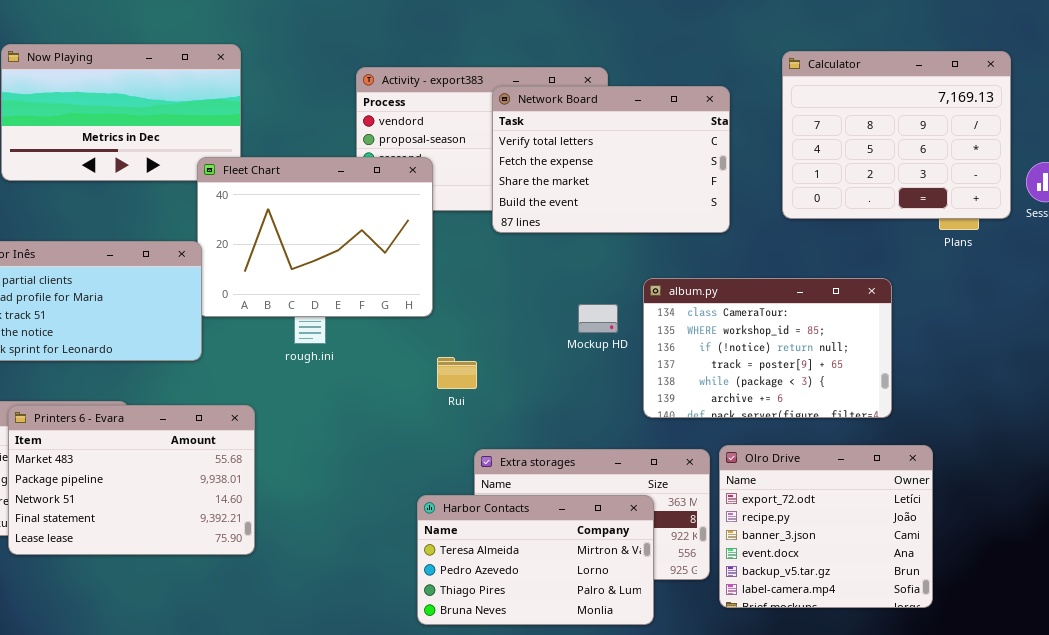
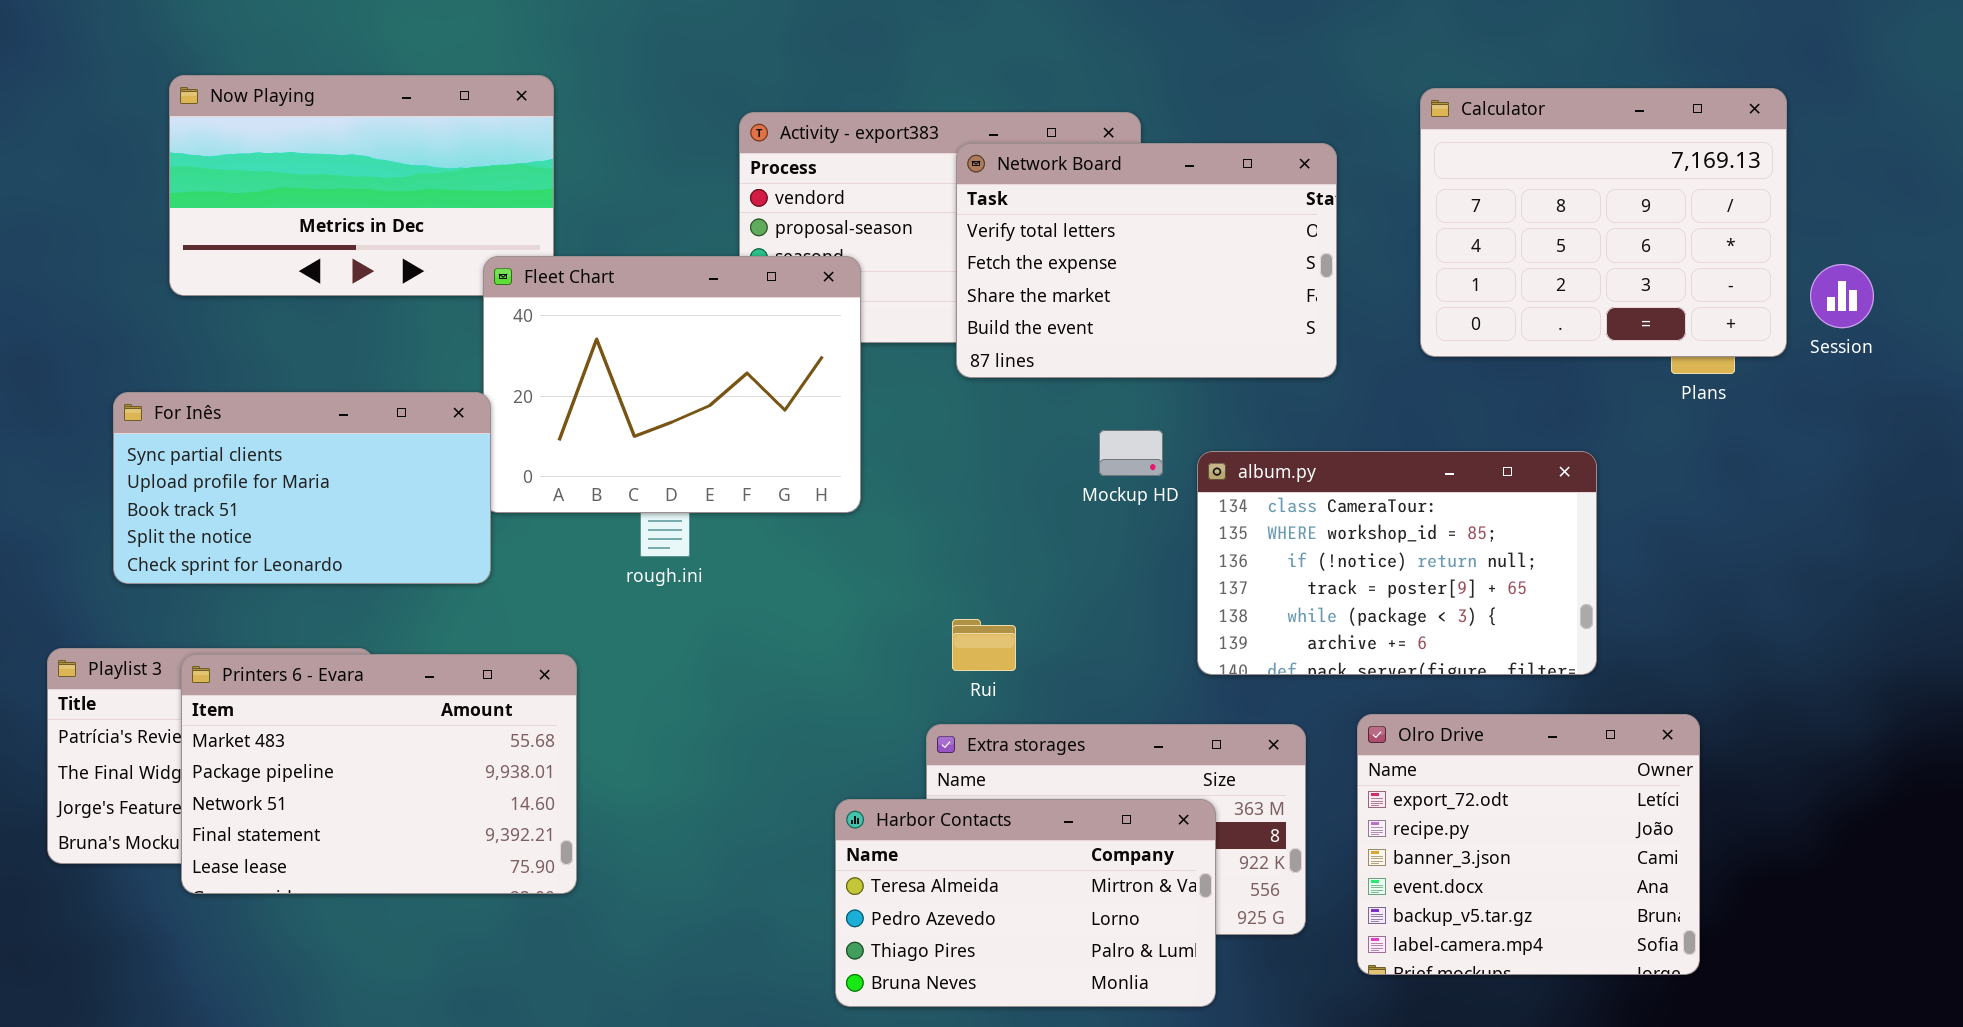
Mockup HD: [578,304,618,333] -> [1099,430,1163,476], moved
Rui: [437,357,477,389] -> [952,619,1016,671], moved
Olro Drive: [719,445,933,608] -> [1357,714,1700,975], moved

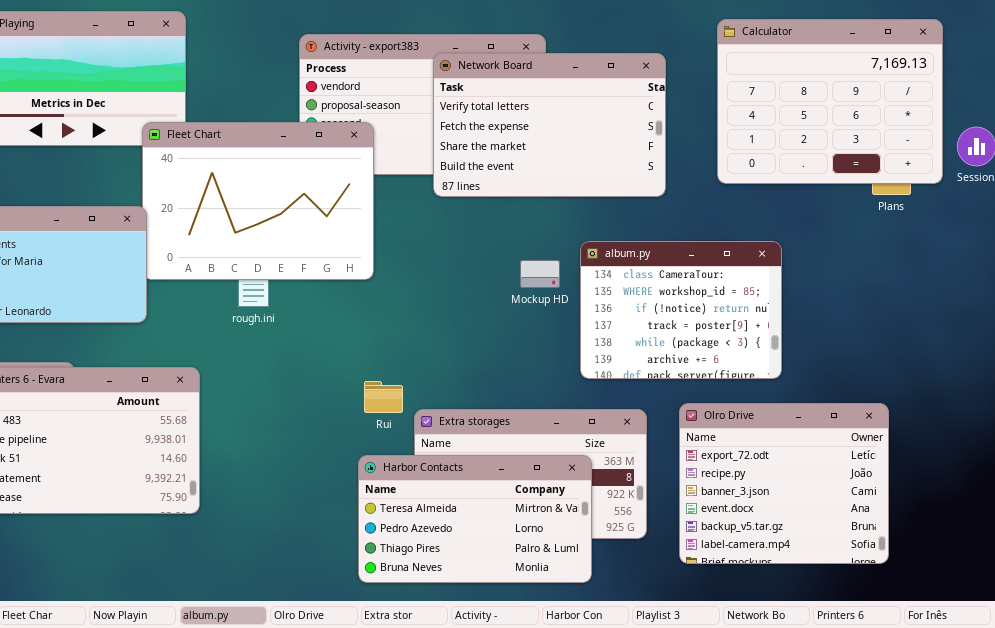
Mockup HD: [1099,430,1163,476] -> [520,260,560,288], moved
album.py: [1197,451,1597,675] -> [580,241,782,379], resized
Rui: [952,619,1016,671] -> [364,381,403,413], moved

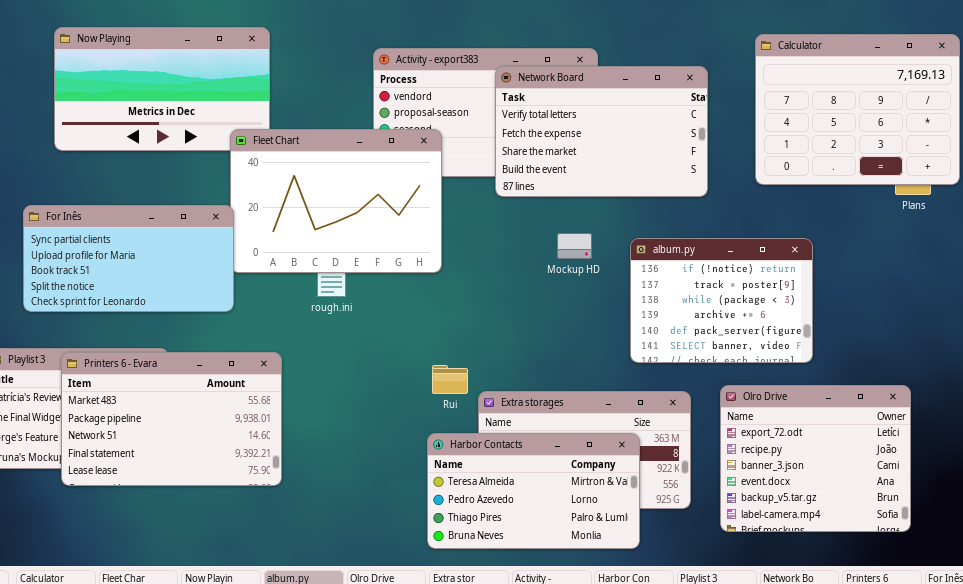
album.py: [580,241,782,379] -> [630,238,813,363], scrolled down 2 rows
Mockup HD: [520,260,560,288] -> [557,233,592,259], moved

